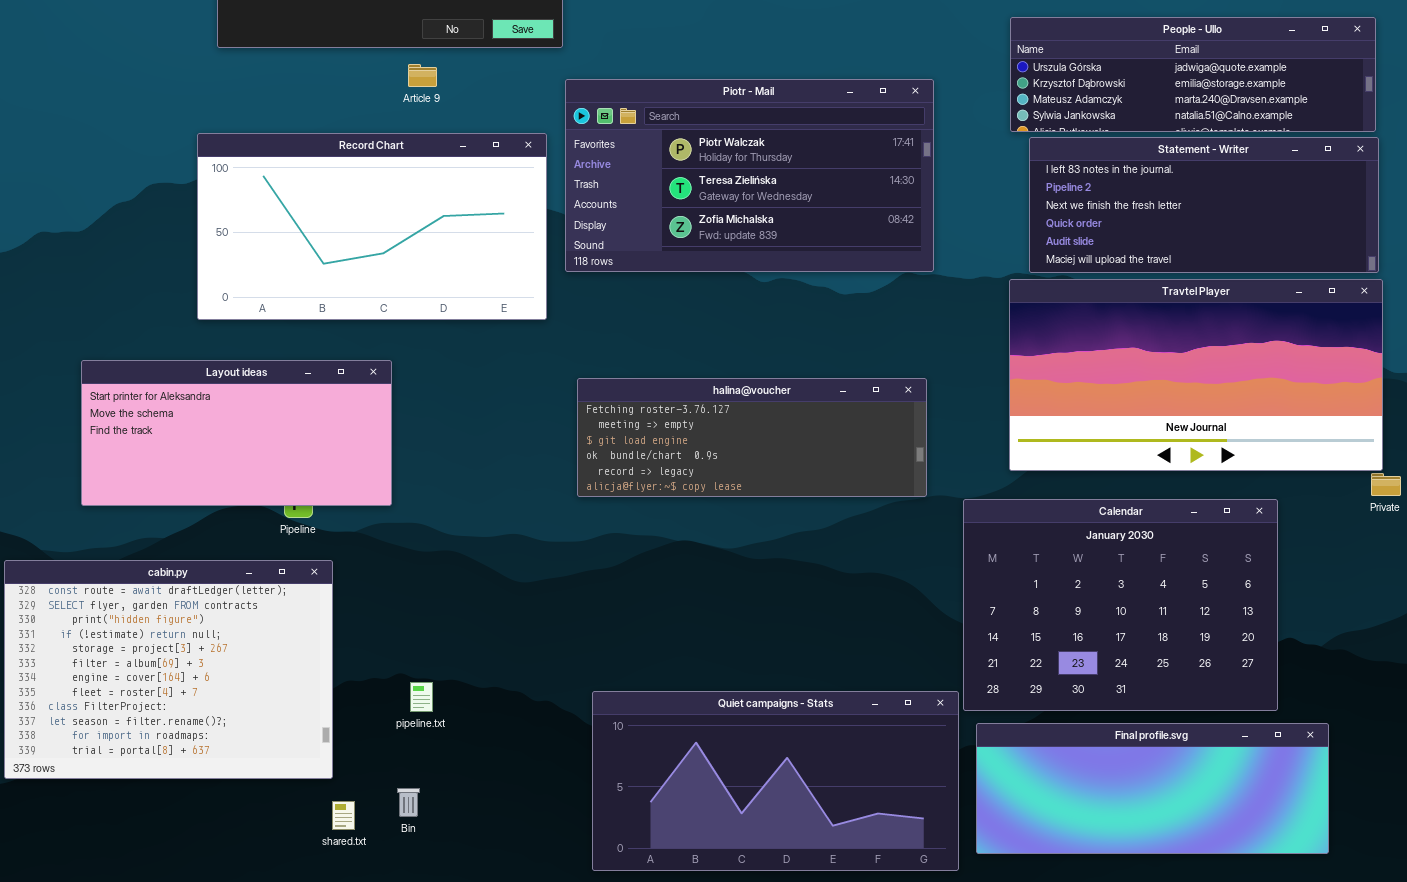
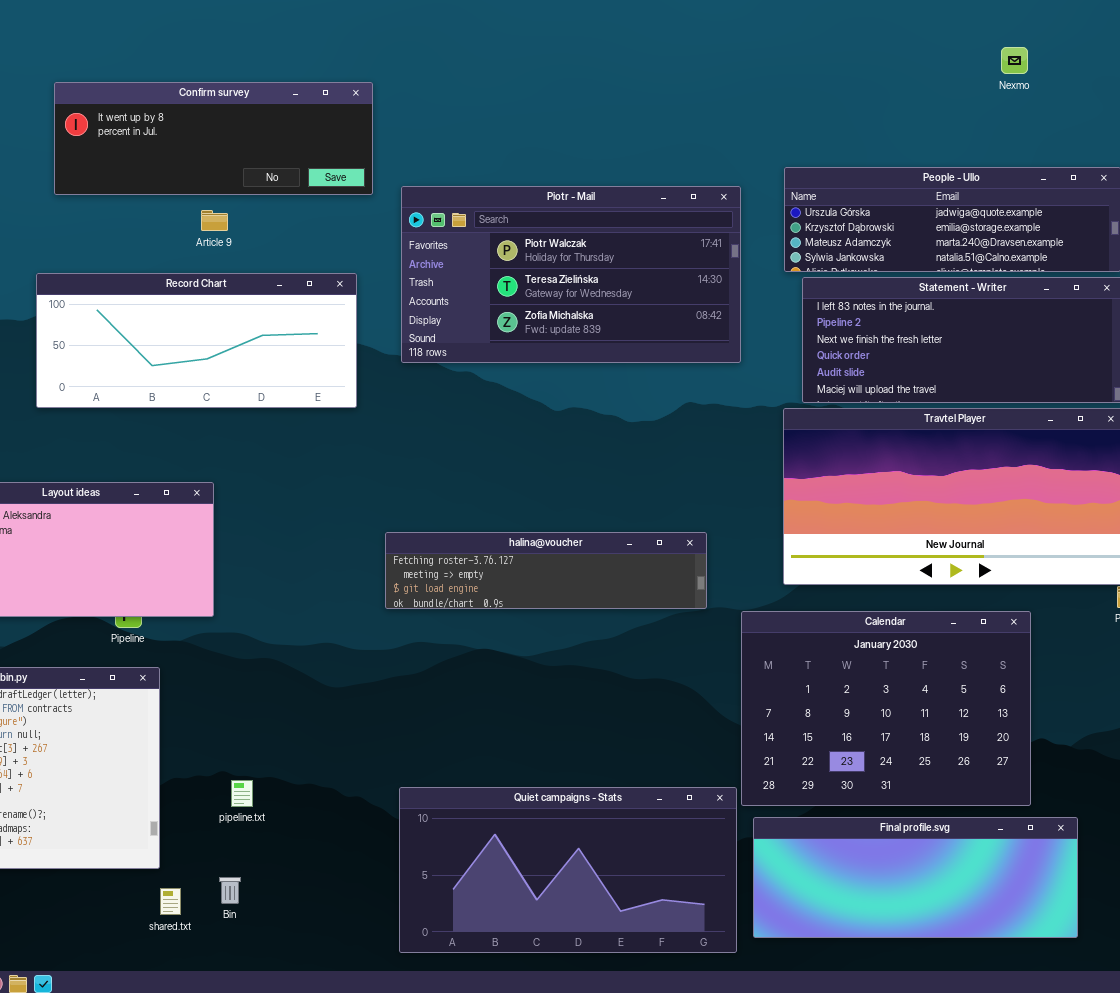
Article 9: [408,64,437,87] -> [201,210,228,231], moved
Piotr - Mail: [565,79,934,272] -> [401,186,741,363], moved
Record Chart: [197,133,547,320] -> [36,273,357,408], resized
halina@voucher: [577,378,927,497] -> [385,532,707,609], resized

